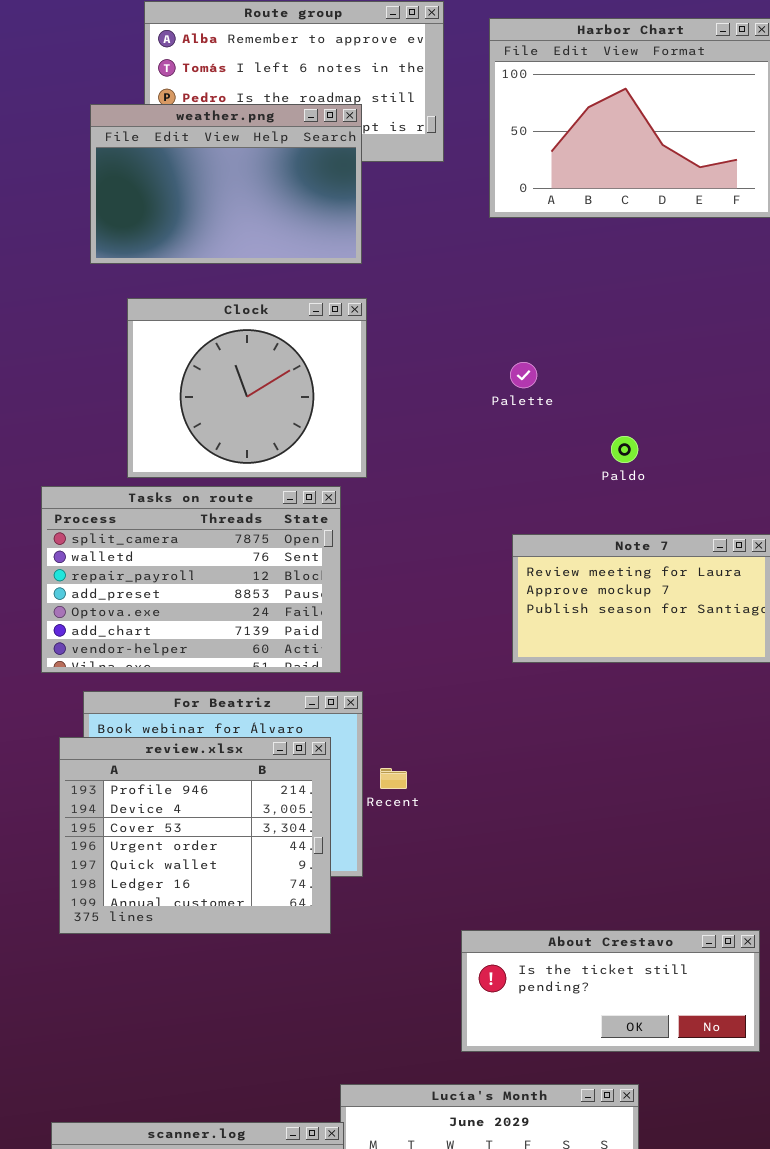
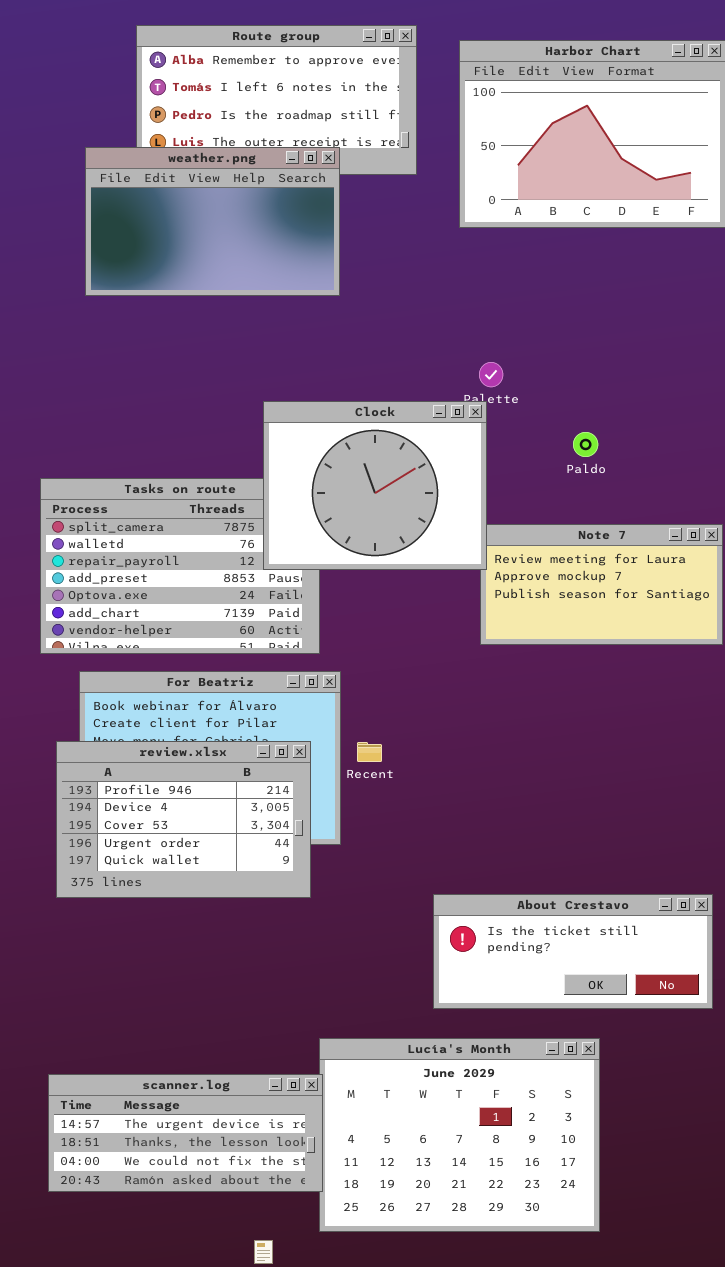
weather.png: [90,104,362,264] -> [85,147,340,296], moved
Clock: [127,298,367,478] -> [263,401,487,570], moved
review.xlsx: [59,737,331,934] -> [56,741,311,898], resized

